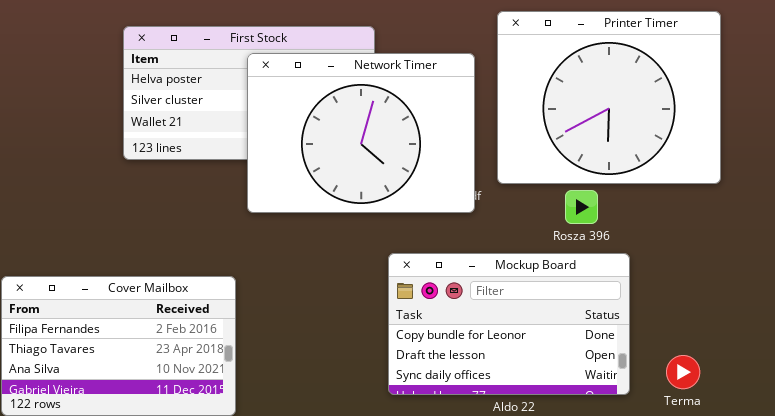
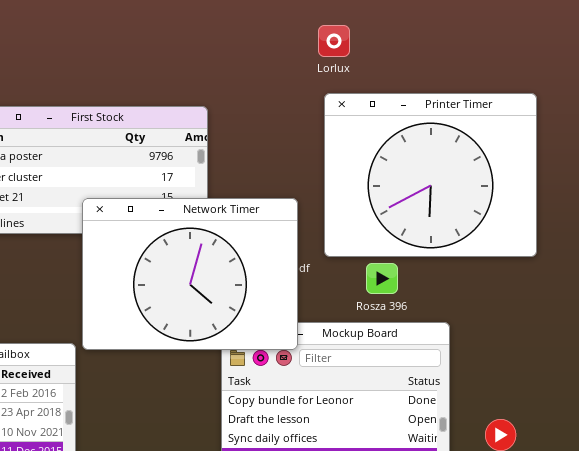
Network Timer: [247,53,475,213] -> [82,198,298,350], moved
Rosza 396: [565,190,598,224] -> [366,263,398,294], moved

